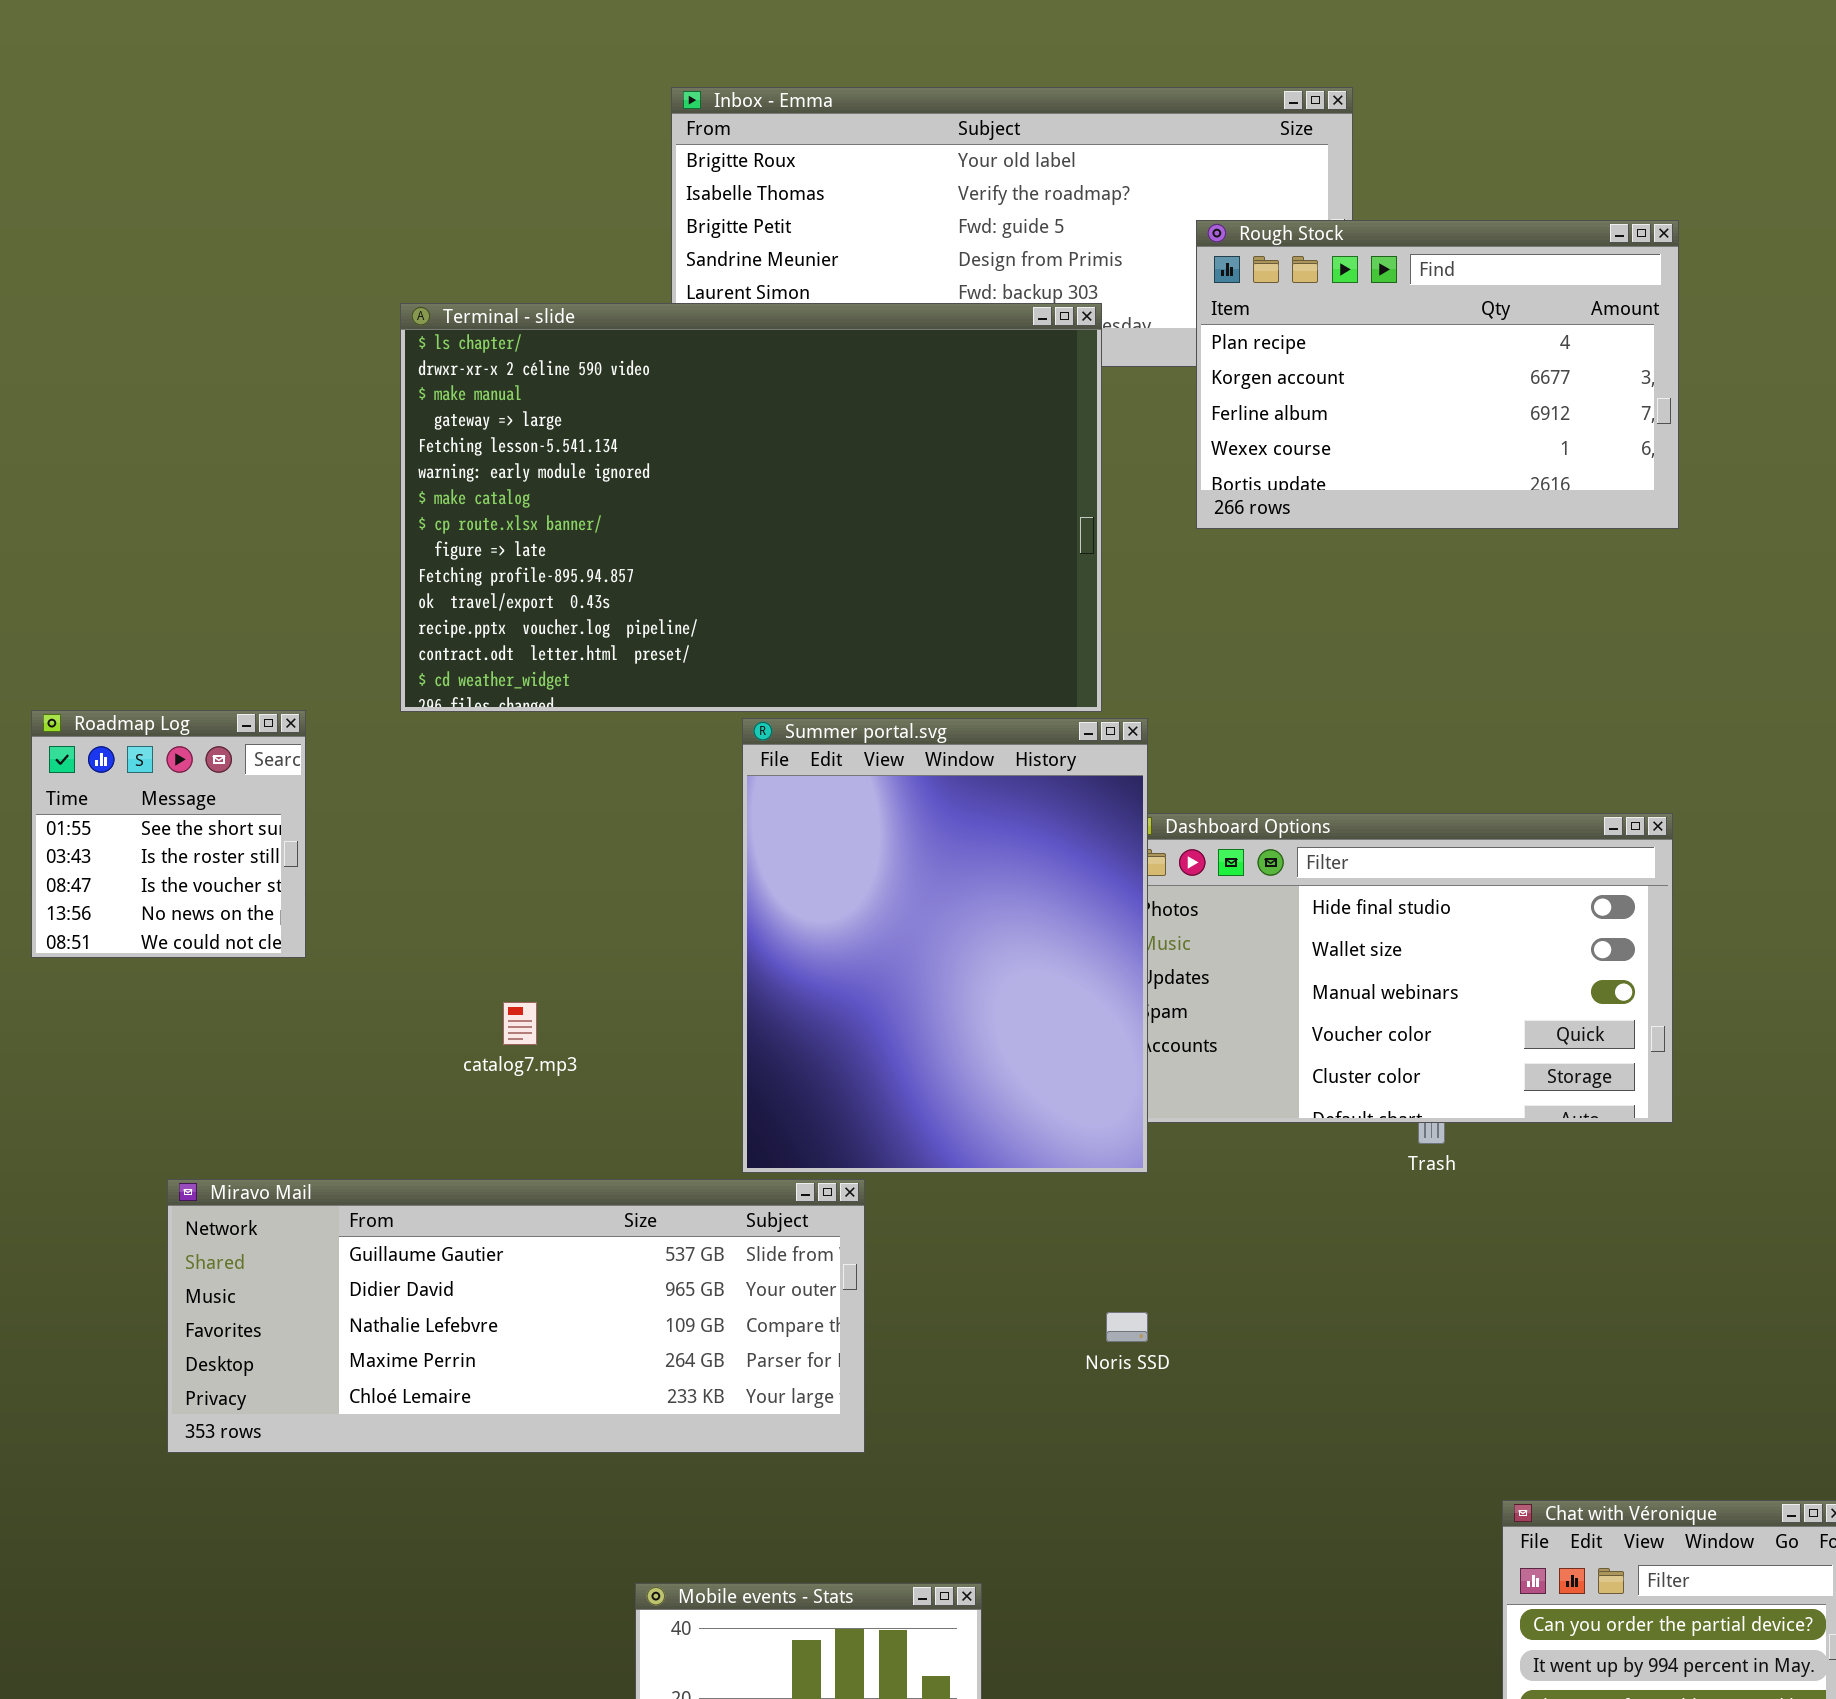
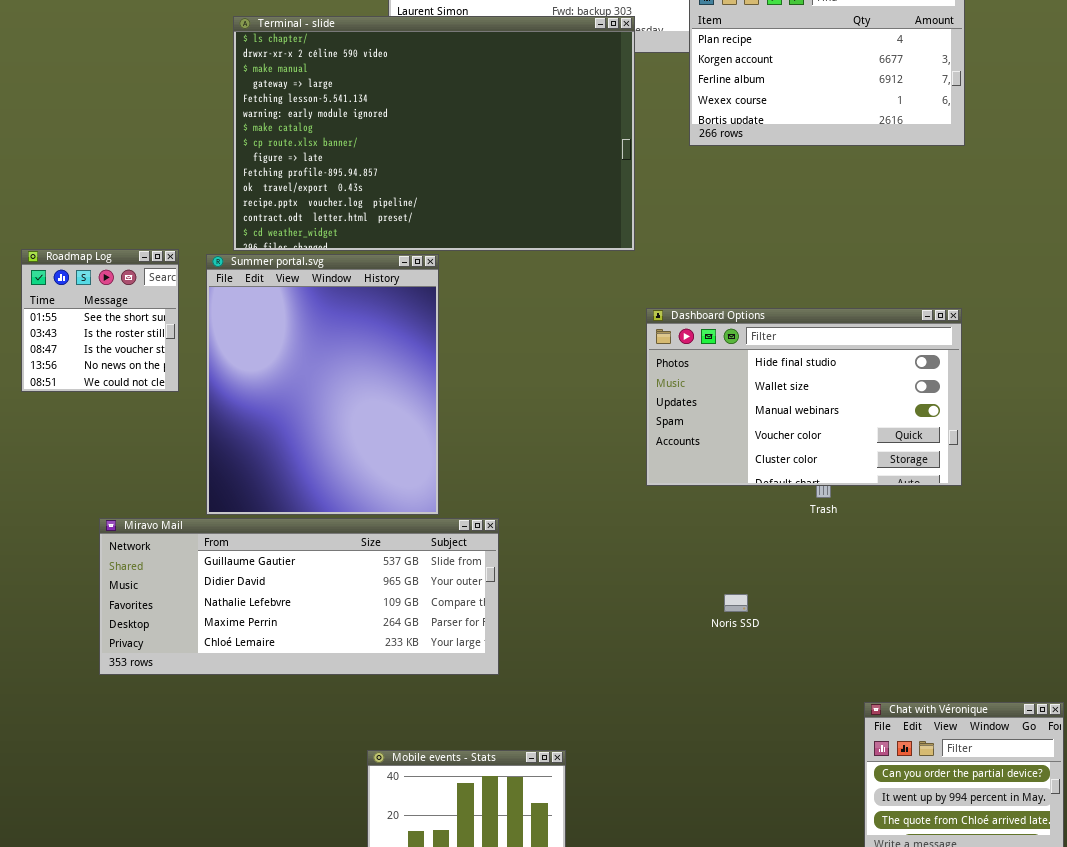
Summer portal.svg: [742,718,1148,1173] -> [206,254,439,515], moved
Noris SSD: [1106,1312,1148,1342] -> [724,594,748,612], moved

